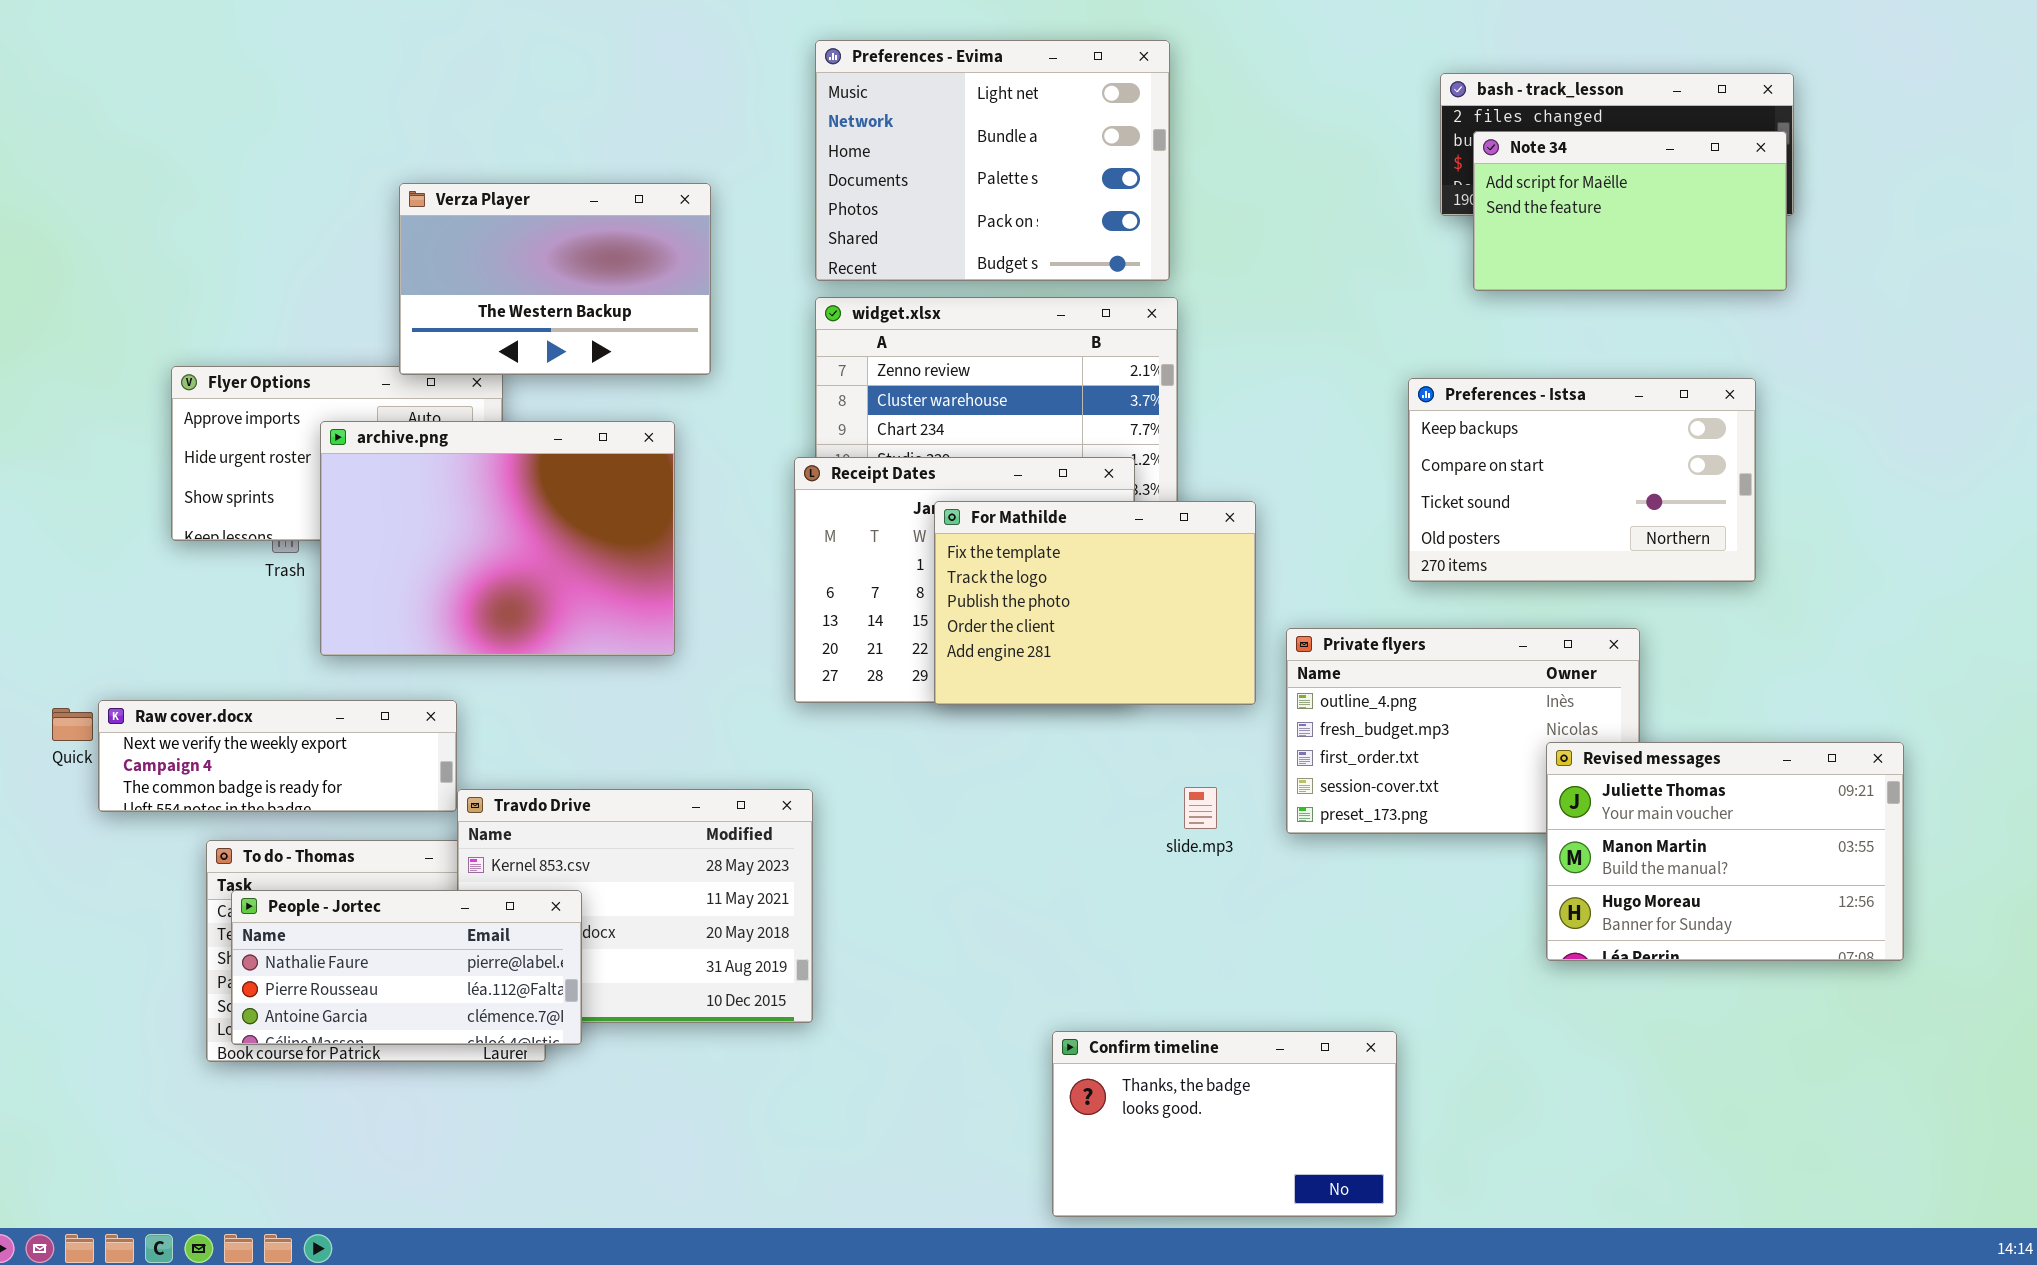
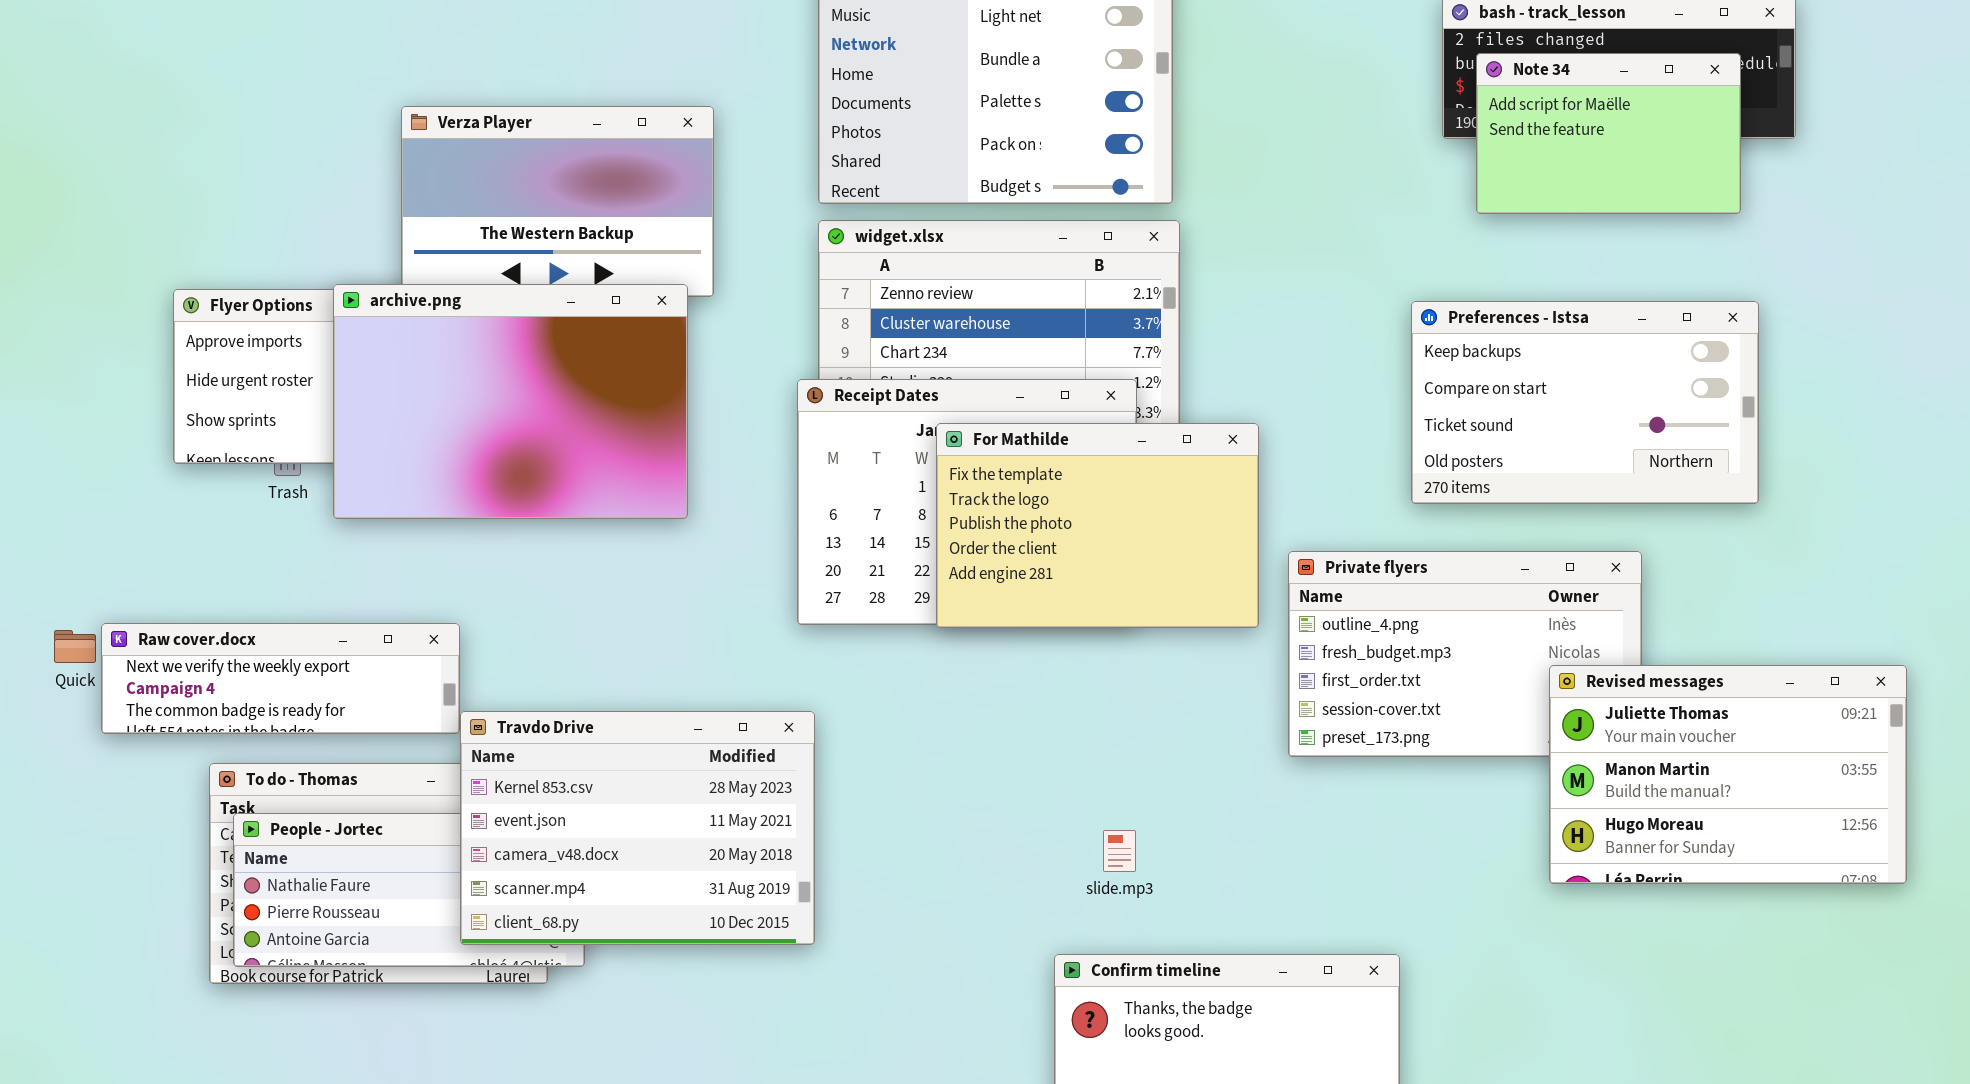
Note 34: [1473,131,1787,291] -> [1476,53,1741,214], resized
archive.png: [320,421,675,656] -> [333,284,688,519], moved
slide.mp3: [1184,787,1217,829] -> [1103,830,1136,872], moved
Travdo Drive: [457,789,813,1023] -> [460,711,815,945], raised

